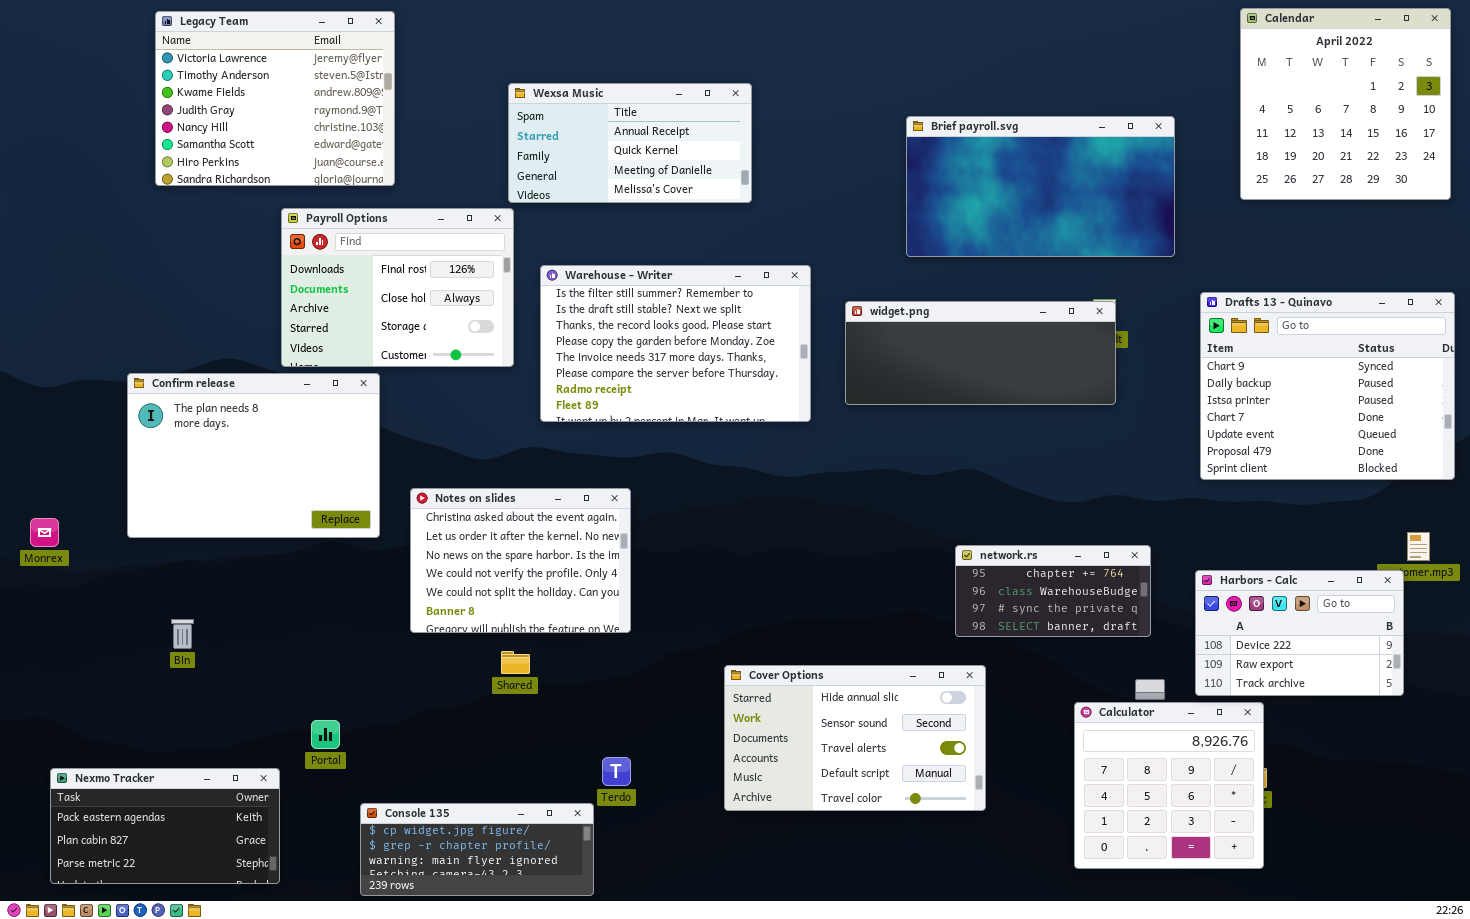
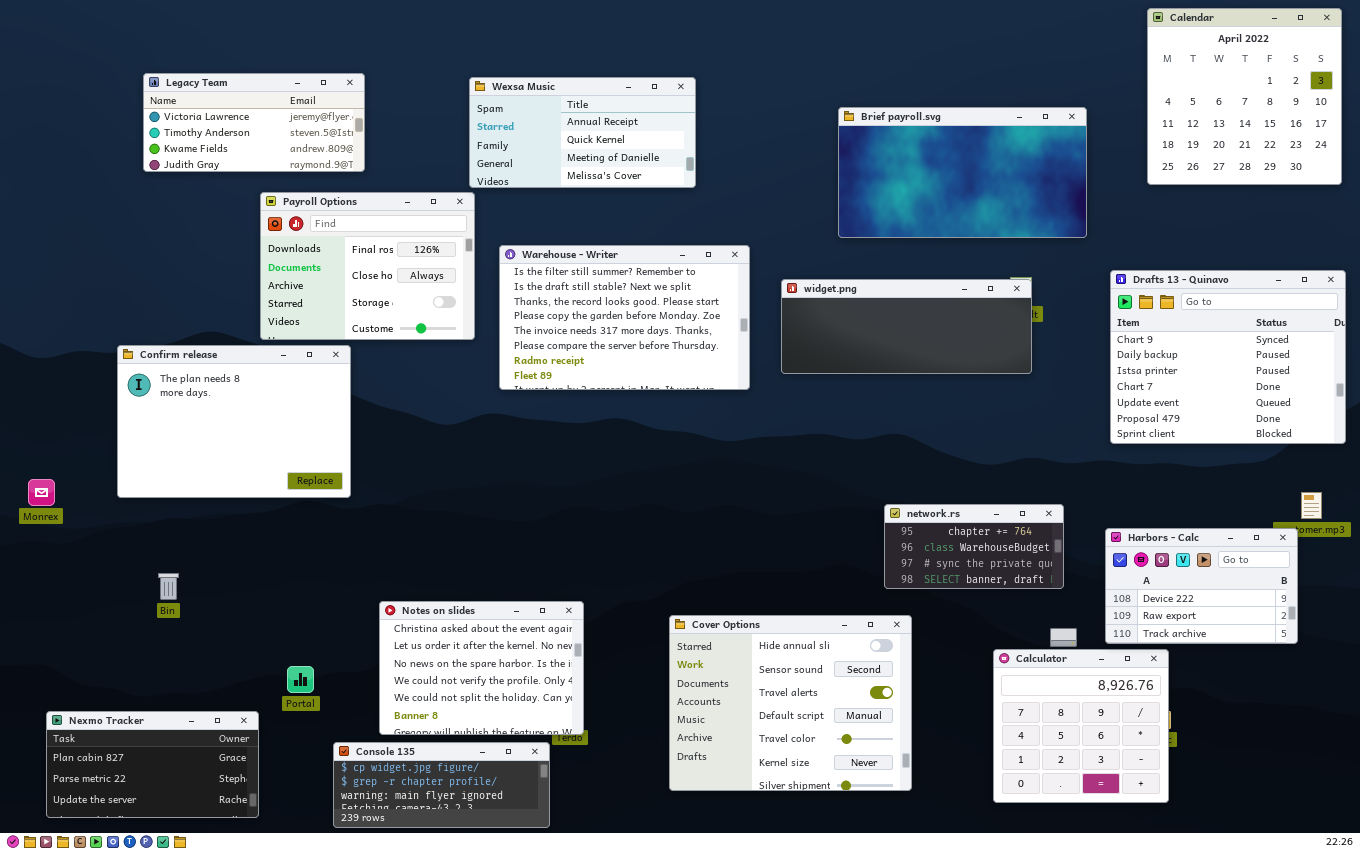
Legacy Team: [155,11,395,186] -> [143,73,365,172], resized
Notes on slides: [410,488,631,633] -> [379,601,584,735], moved
Cover Options: [724,665,986,811] -> [669,615,912,791], resized
Nexmo Tracker: [50,768,280,884] -> [46,711,259,818], scrolled down 1 row

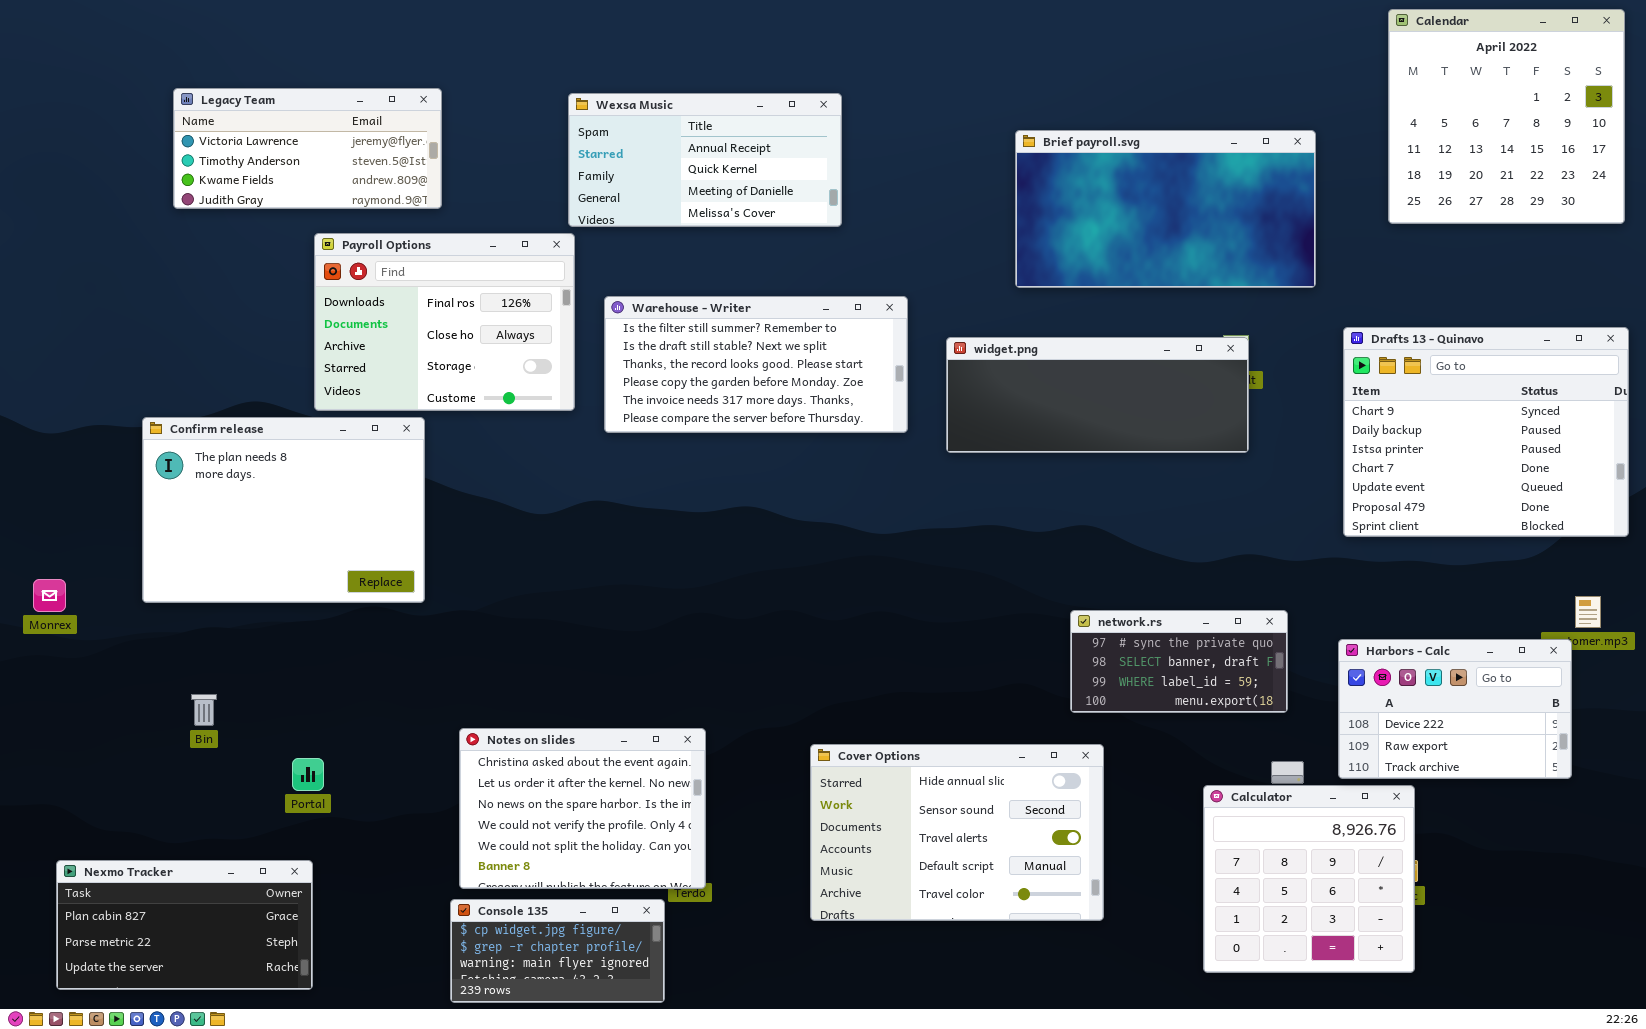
Warehouse - Writer: [499,245,750,390] -> [604,296,908,433], resized
network.rs: [884,504,1064,589] -> [1070,610,1288,713], scrolled down 2 rows
Cover Options: [669,615,912,791] -> [810,744,1104,921], resized
Portal: [287,666,314,693] -> [292,758,324,791], moved
Console 135: [333,742,550,828] -> [450,899,665,1003], resized

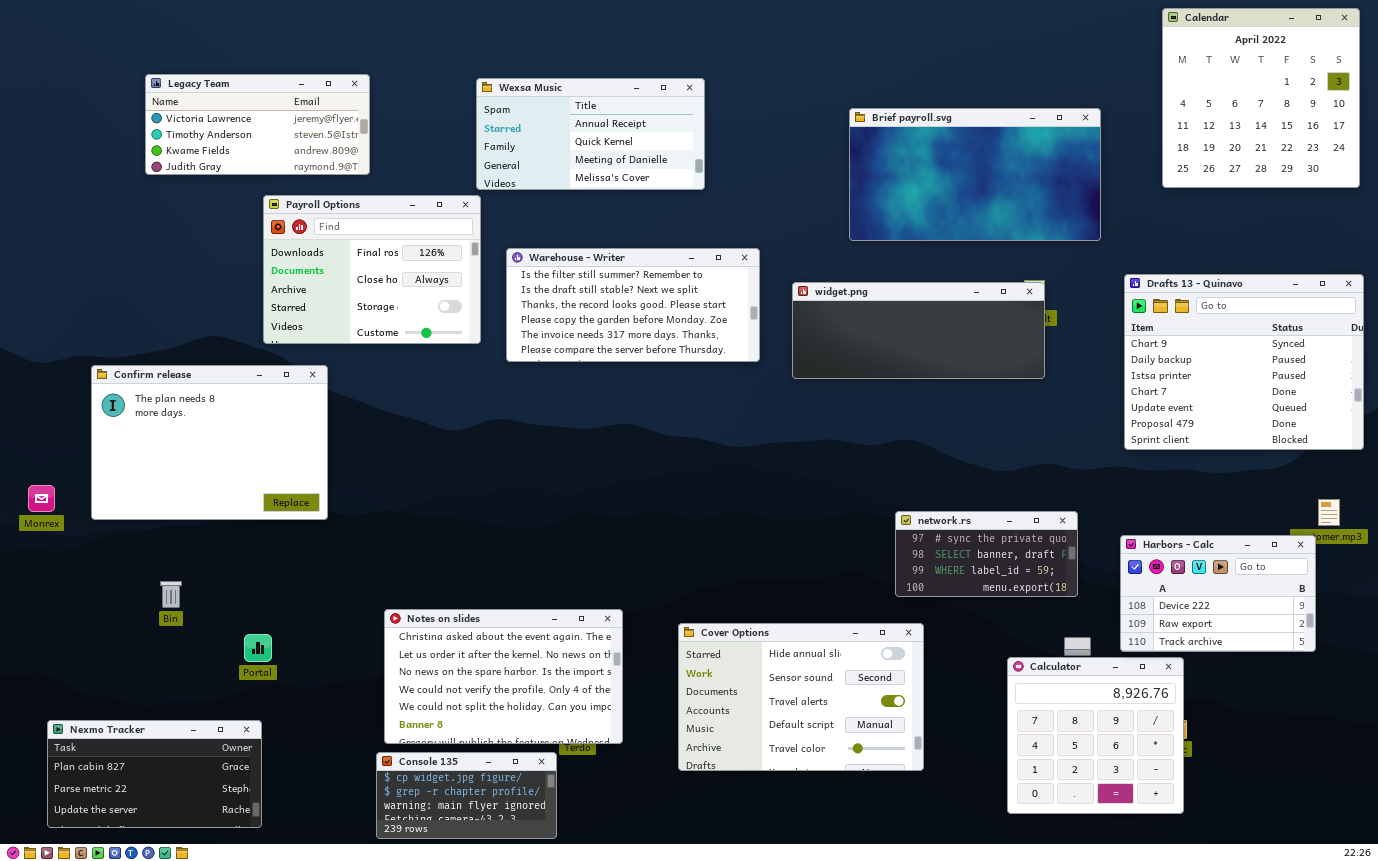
Confirm release: [142,417,425,603] -> [91,365,328,520], moved
Notes on slides: [459,728,706,889] -> [384,609,623,744], resized

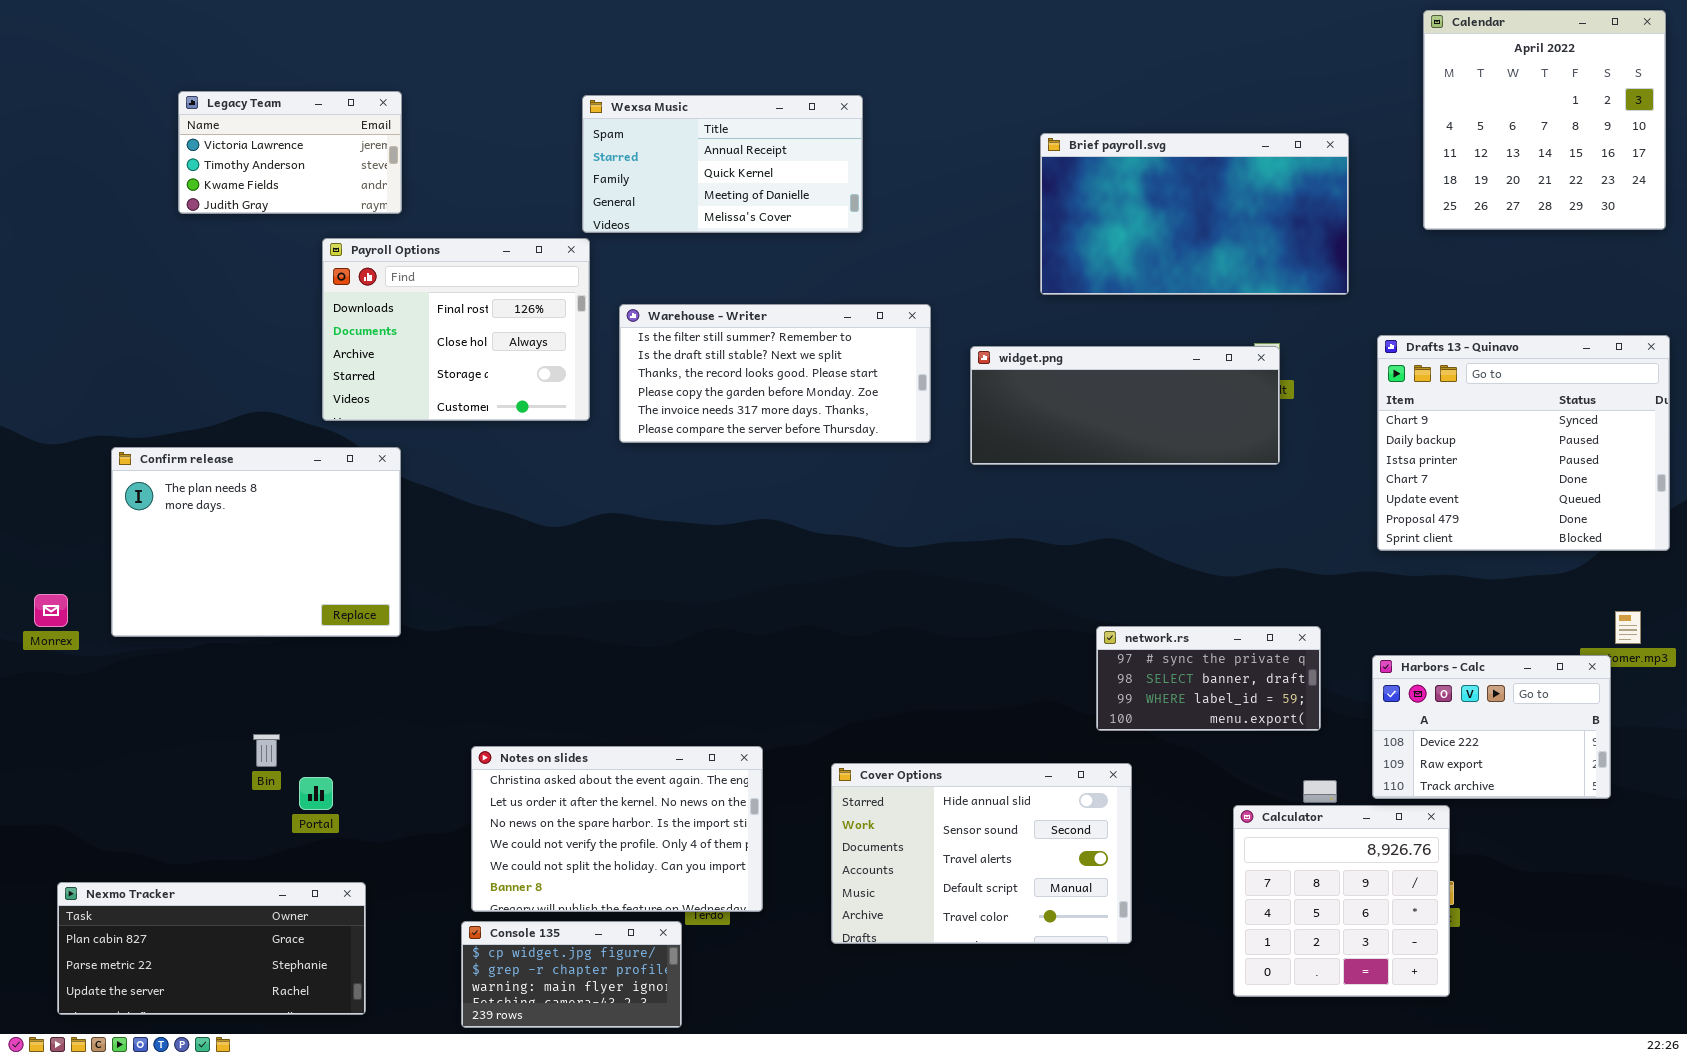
Legacy Team: [145,74,370,175] -> [178,91,402,214], resized
Bin: [160,581,182,608] -> [253,734,280,767], moved
Nexmo Tracker: [47,720,262,828] -> [57,882,366,1015], resized

